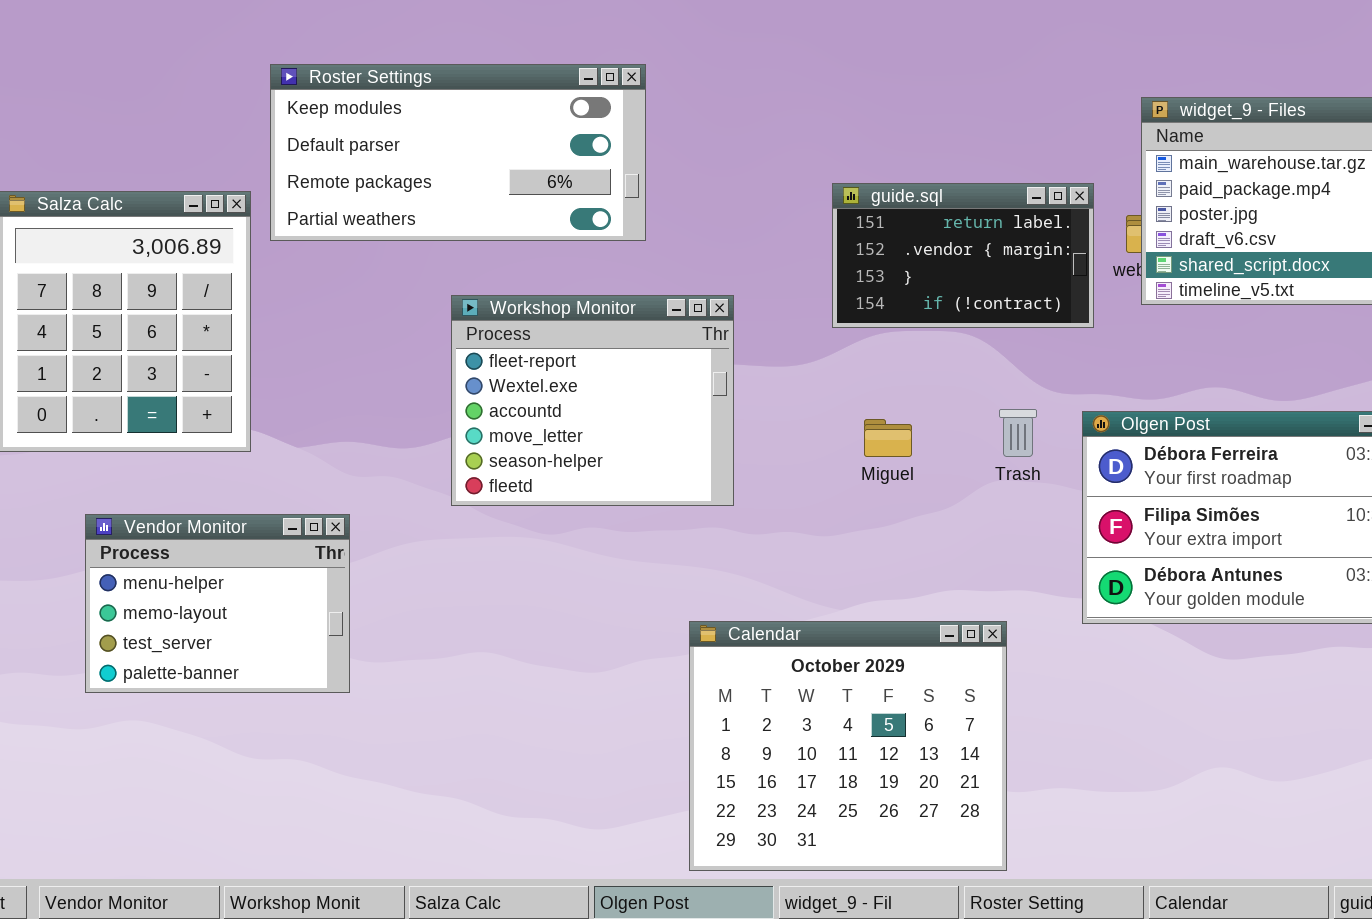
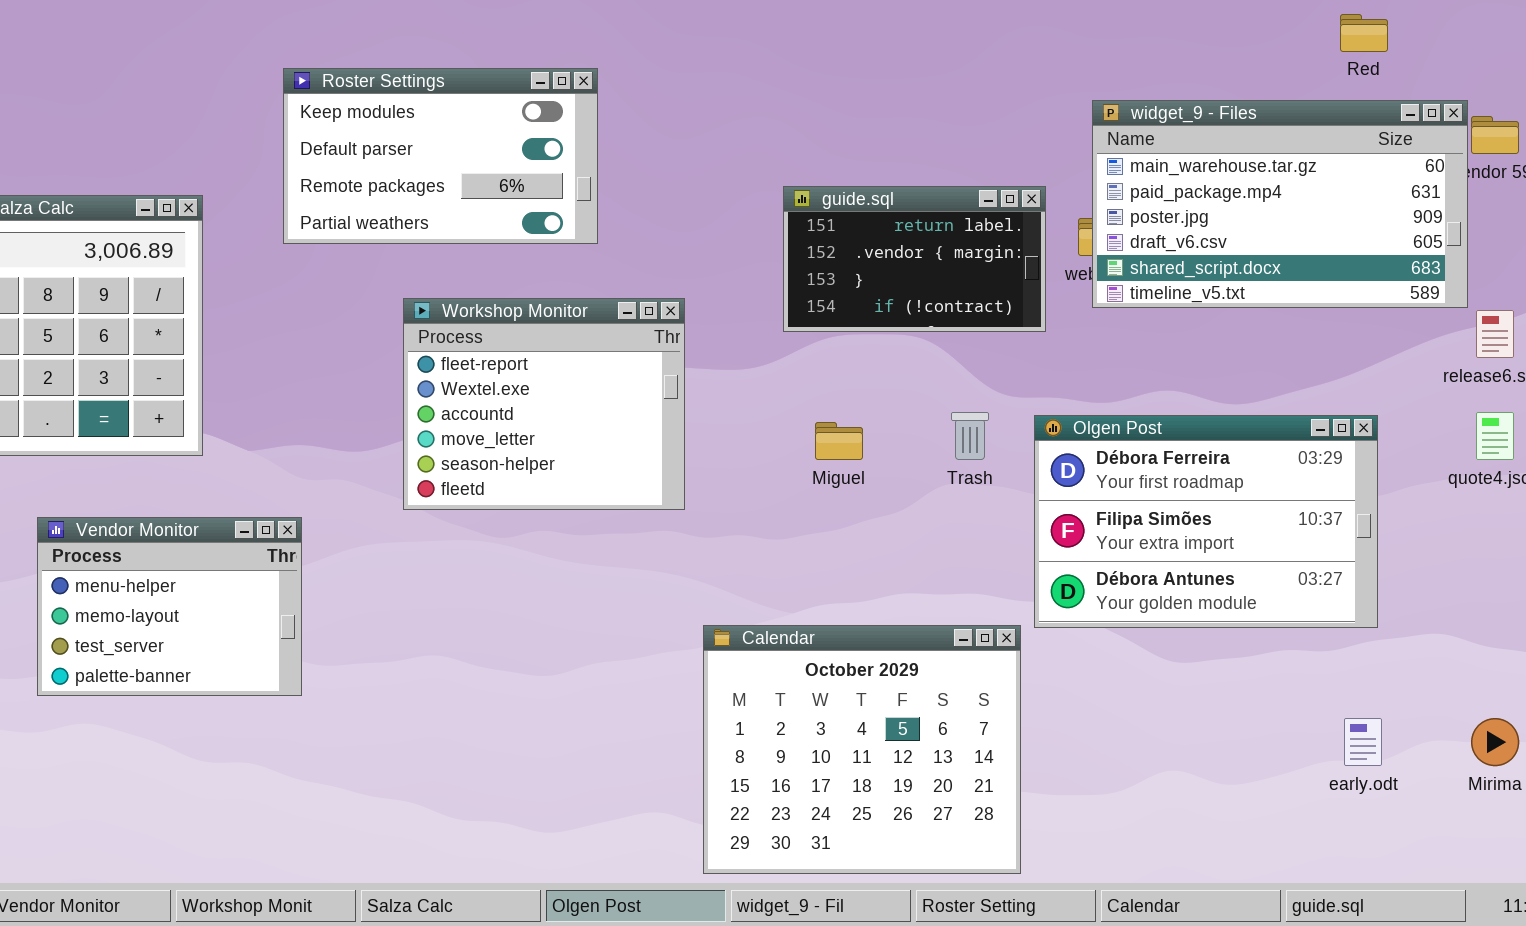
Roster Settings: [270,64,646,241] -> [283,68,598,244], resized
Calendar: [689,621,1007,871] -> [703,625,1021,874], moved

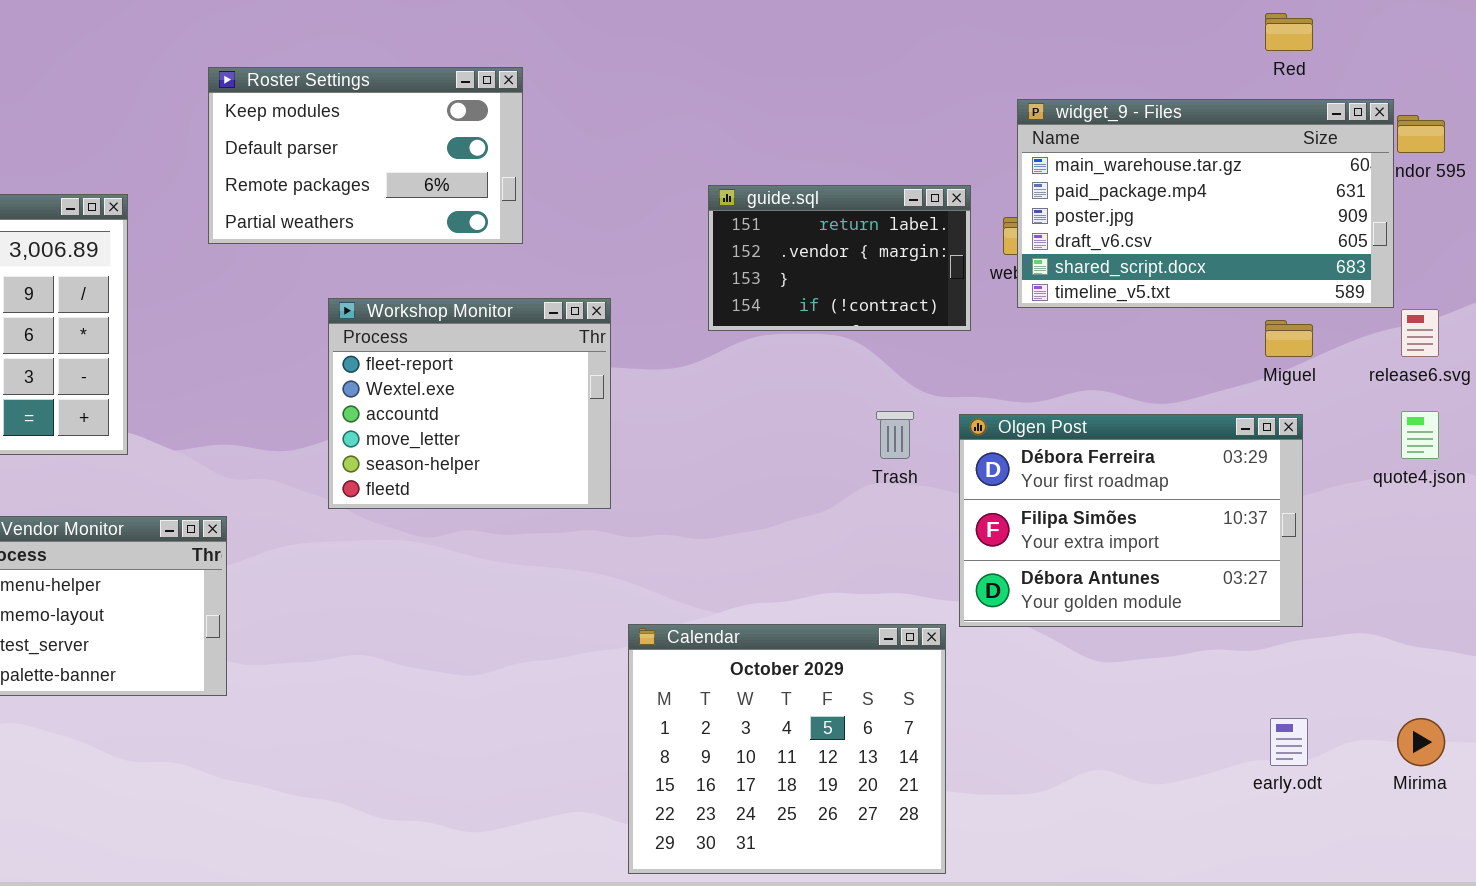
Miguel: [815,422,863,460] -> [1265,320,1313,357], moved

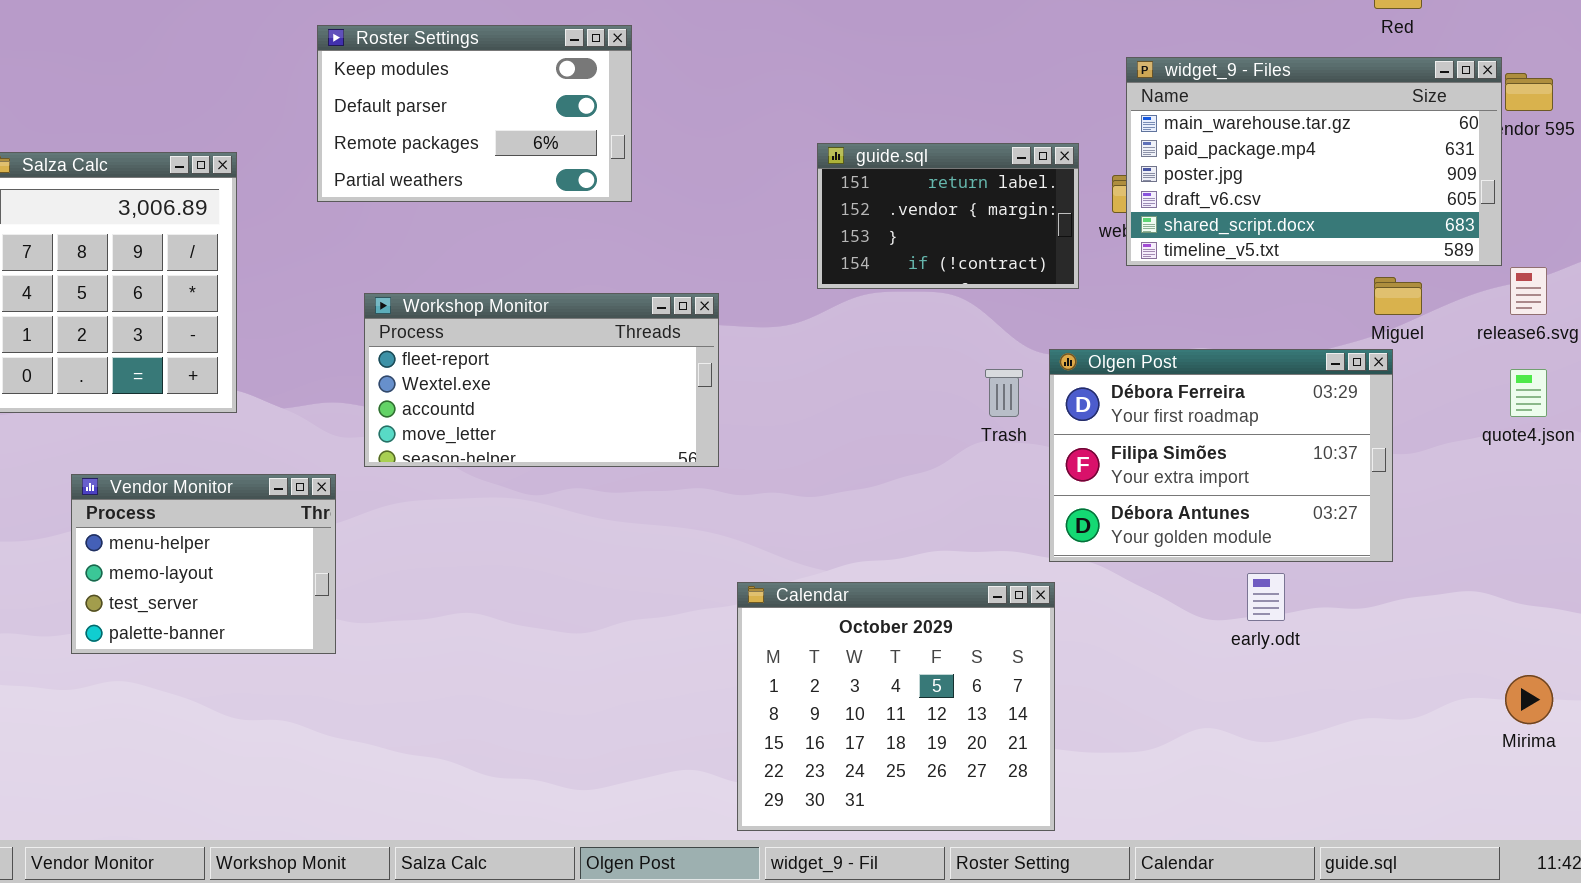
Workshop Monitor: [328,298,611,509] -> [364,293,719,467], resized
Olgen Post: [959,414,1303,627] -> [1049,349,1393,562], moved
early.odt: [1270,718,1308,766] -> [1247,573,1285,621], moved

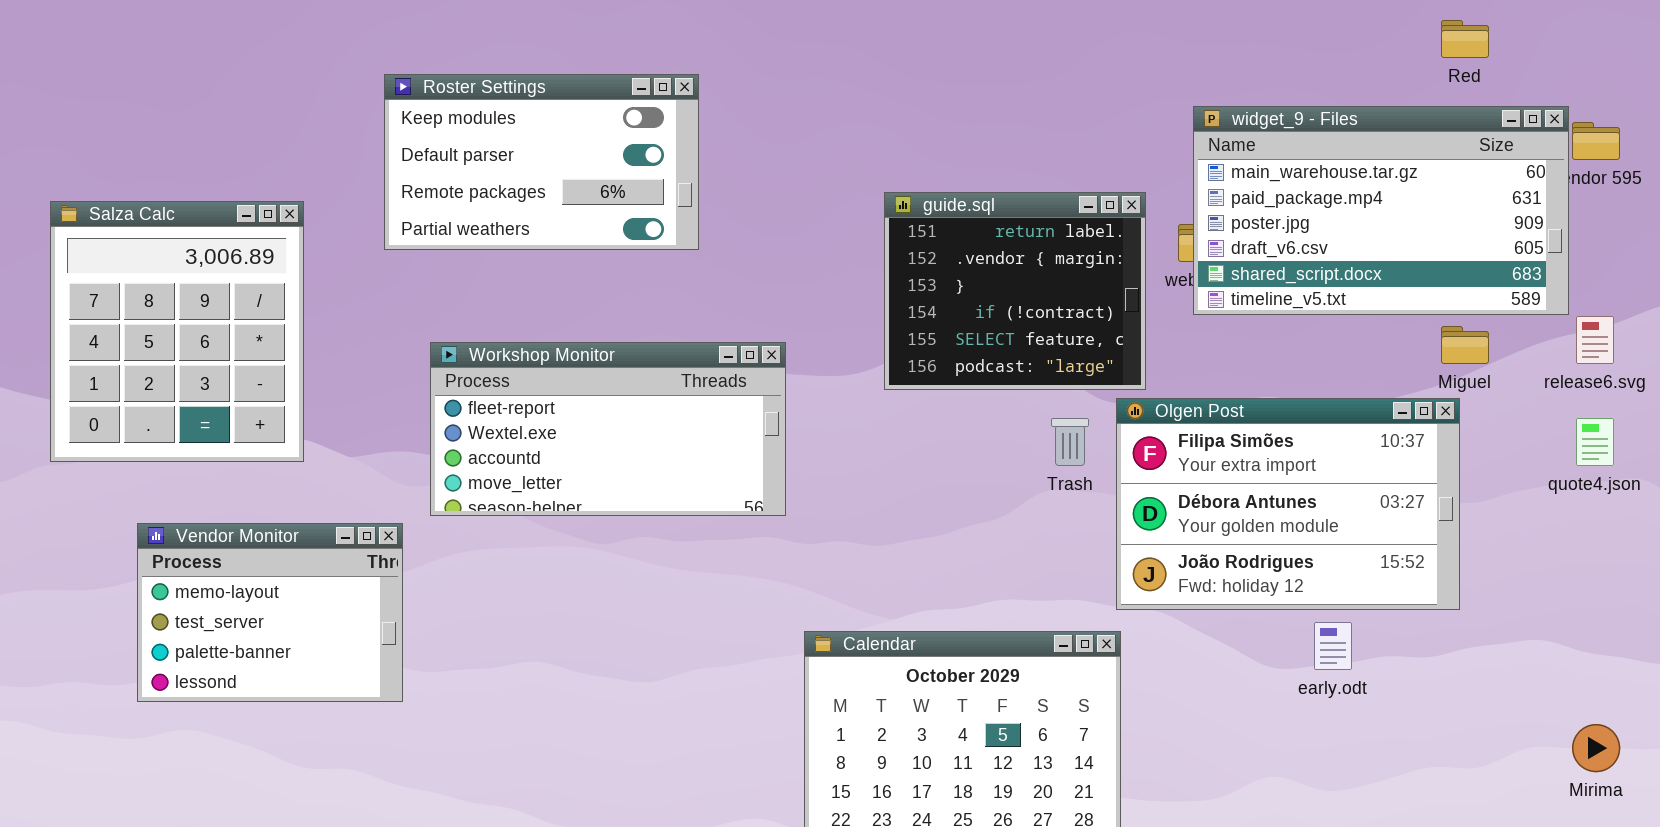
guide.sql: [817,143,1079,289] -> [884,192,1146,390], resized
Olgen Post: [1049,349,1393,562] -> [1116,398,1460,610], scrolled down 1 row
Vendor Monitor: [71,474,336,654] -> [137,523,403,702], scrolled down 1 row

